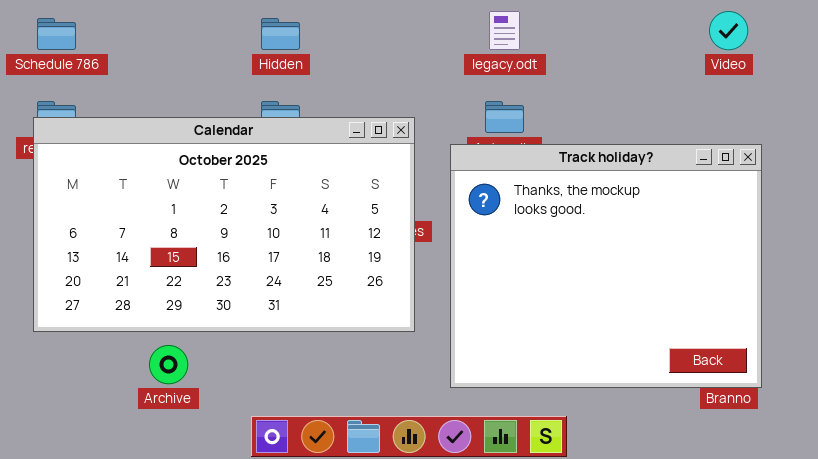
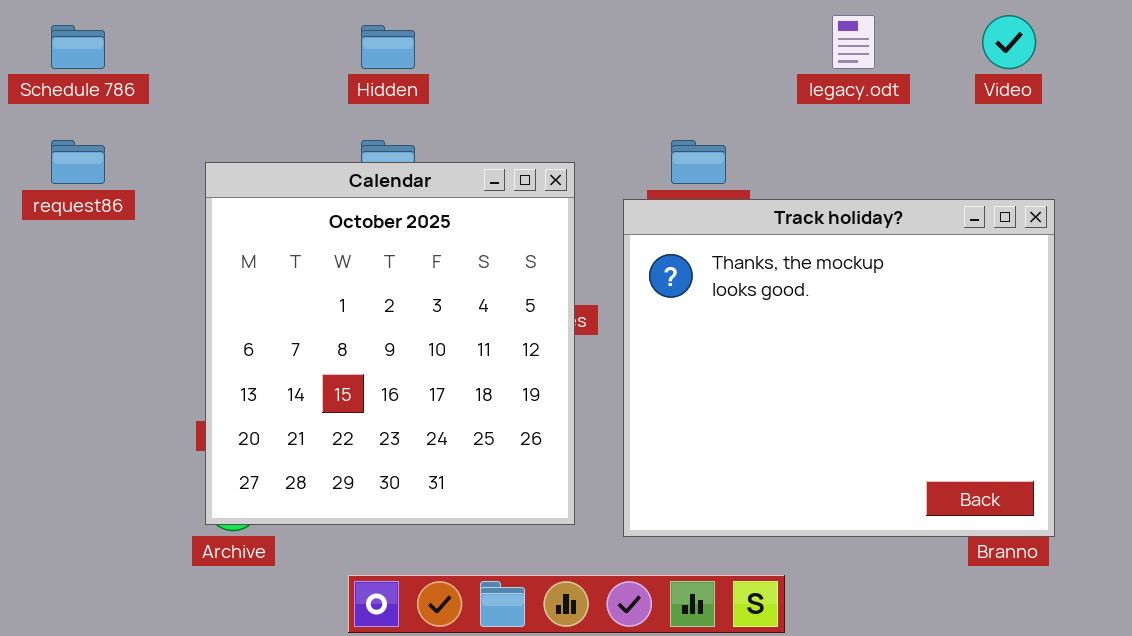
legacy.odt: [489,11,520,50] -> [832,15,875,69], moved
Calendar: [33,117,415,332] -> [205,162,575,525], resized

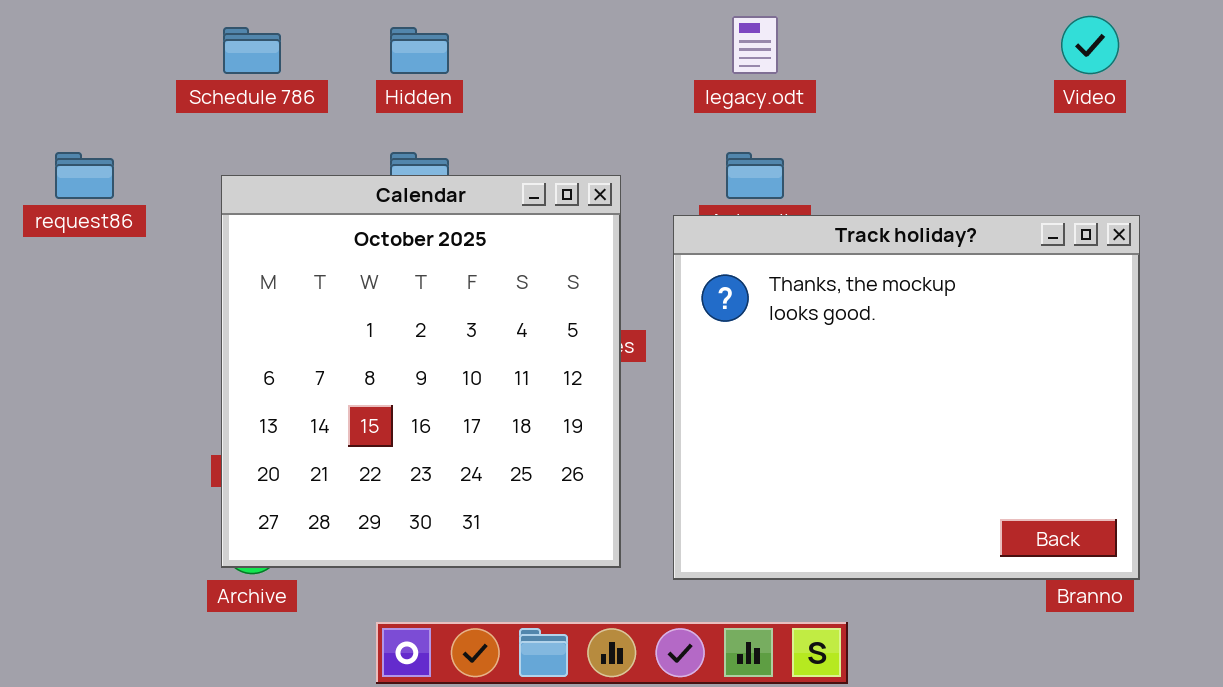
legacy.odt: [832,15,875,69] -> [732,16,778,74], moved
Schedule 786: [51,25,105,69] -> [223,27,281,74], moved

